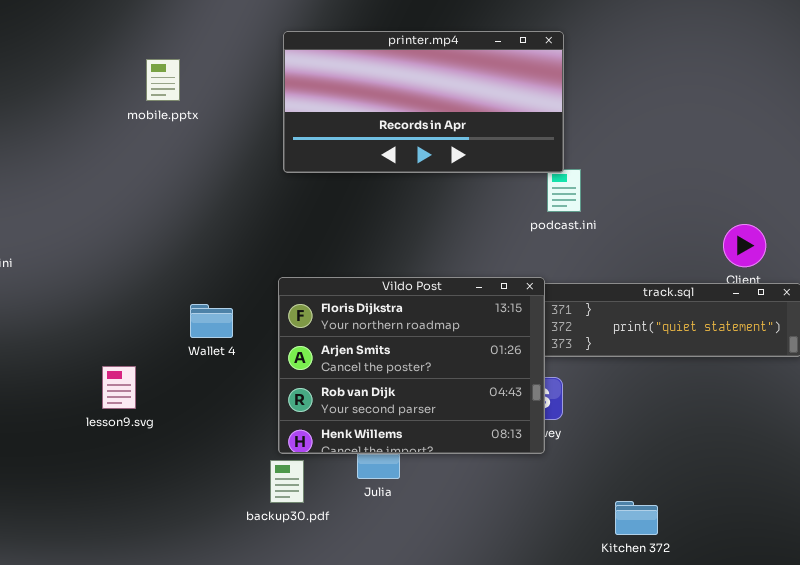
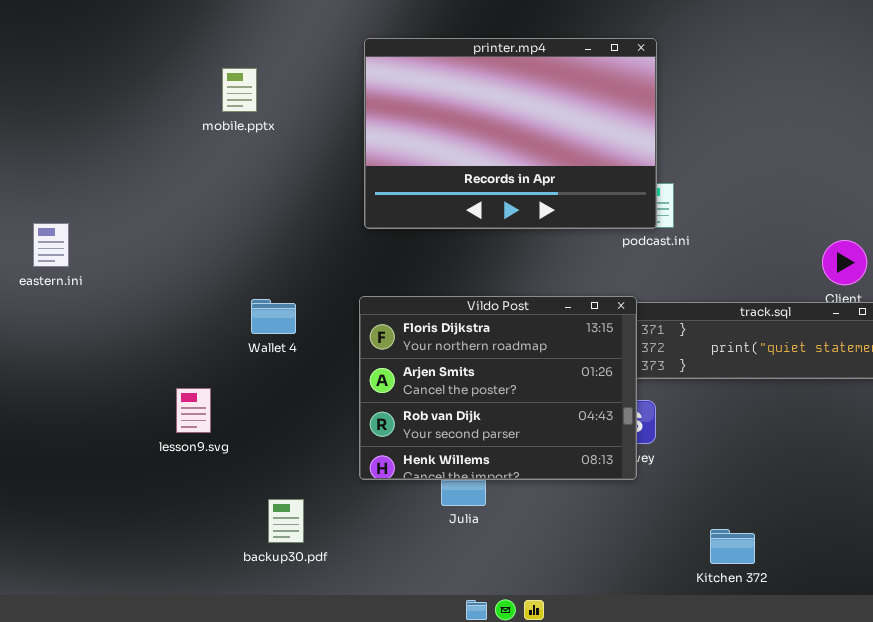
printer.mp4: [283,31,564,173] -> [364,38,657,229], resized
Wallet 4: [190,304,233,338] -> [251,299,296,334], moved
backup30.pdf: [270,460,304,503] -> [268,499,304,543], moved

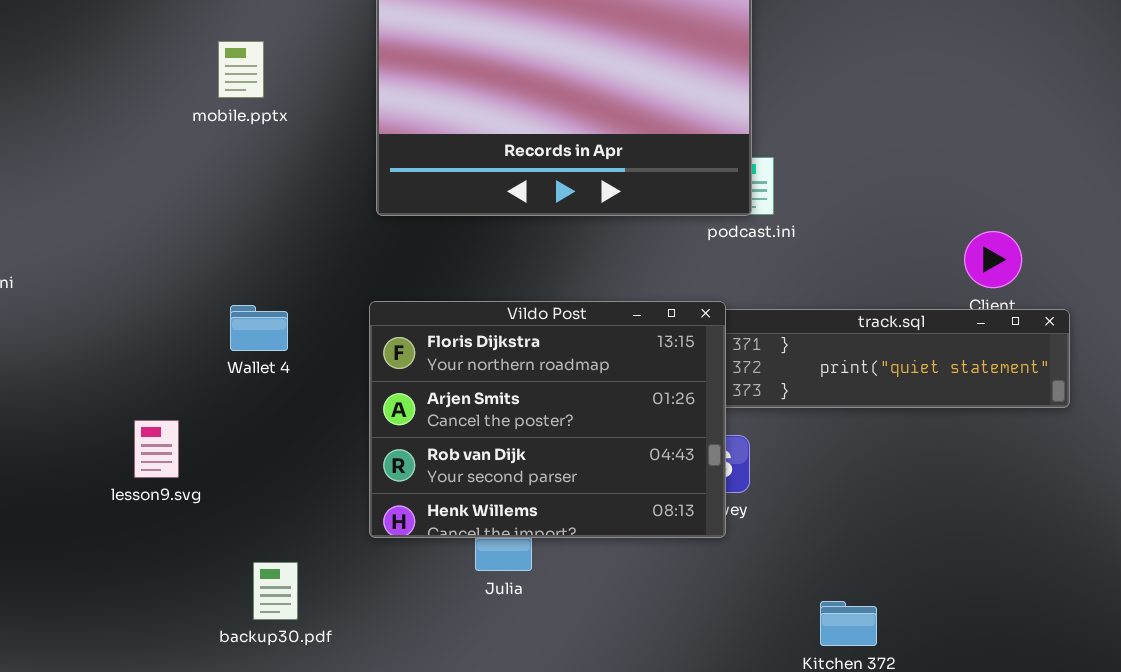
mobile.pptx: [222,68,257,112] -> [218,41,264,98], moved

